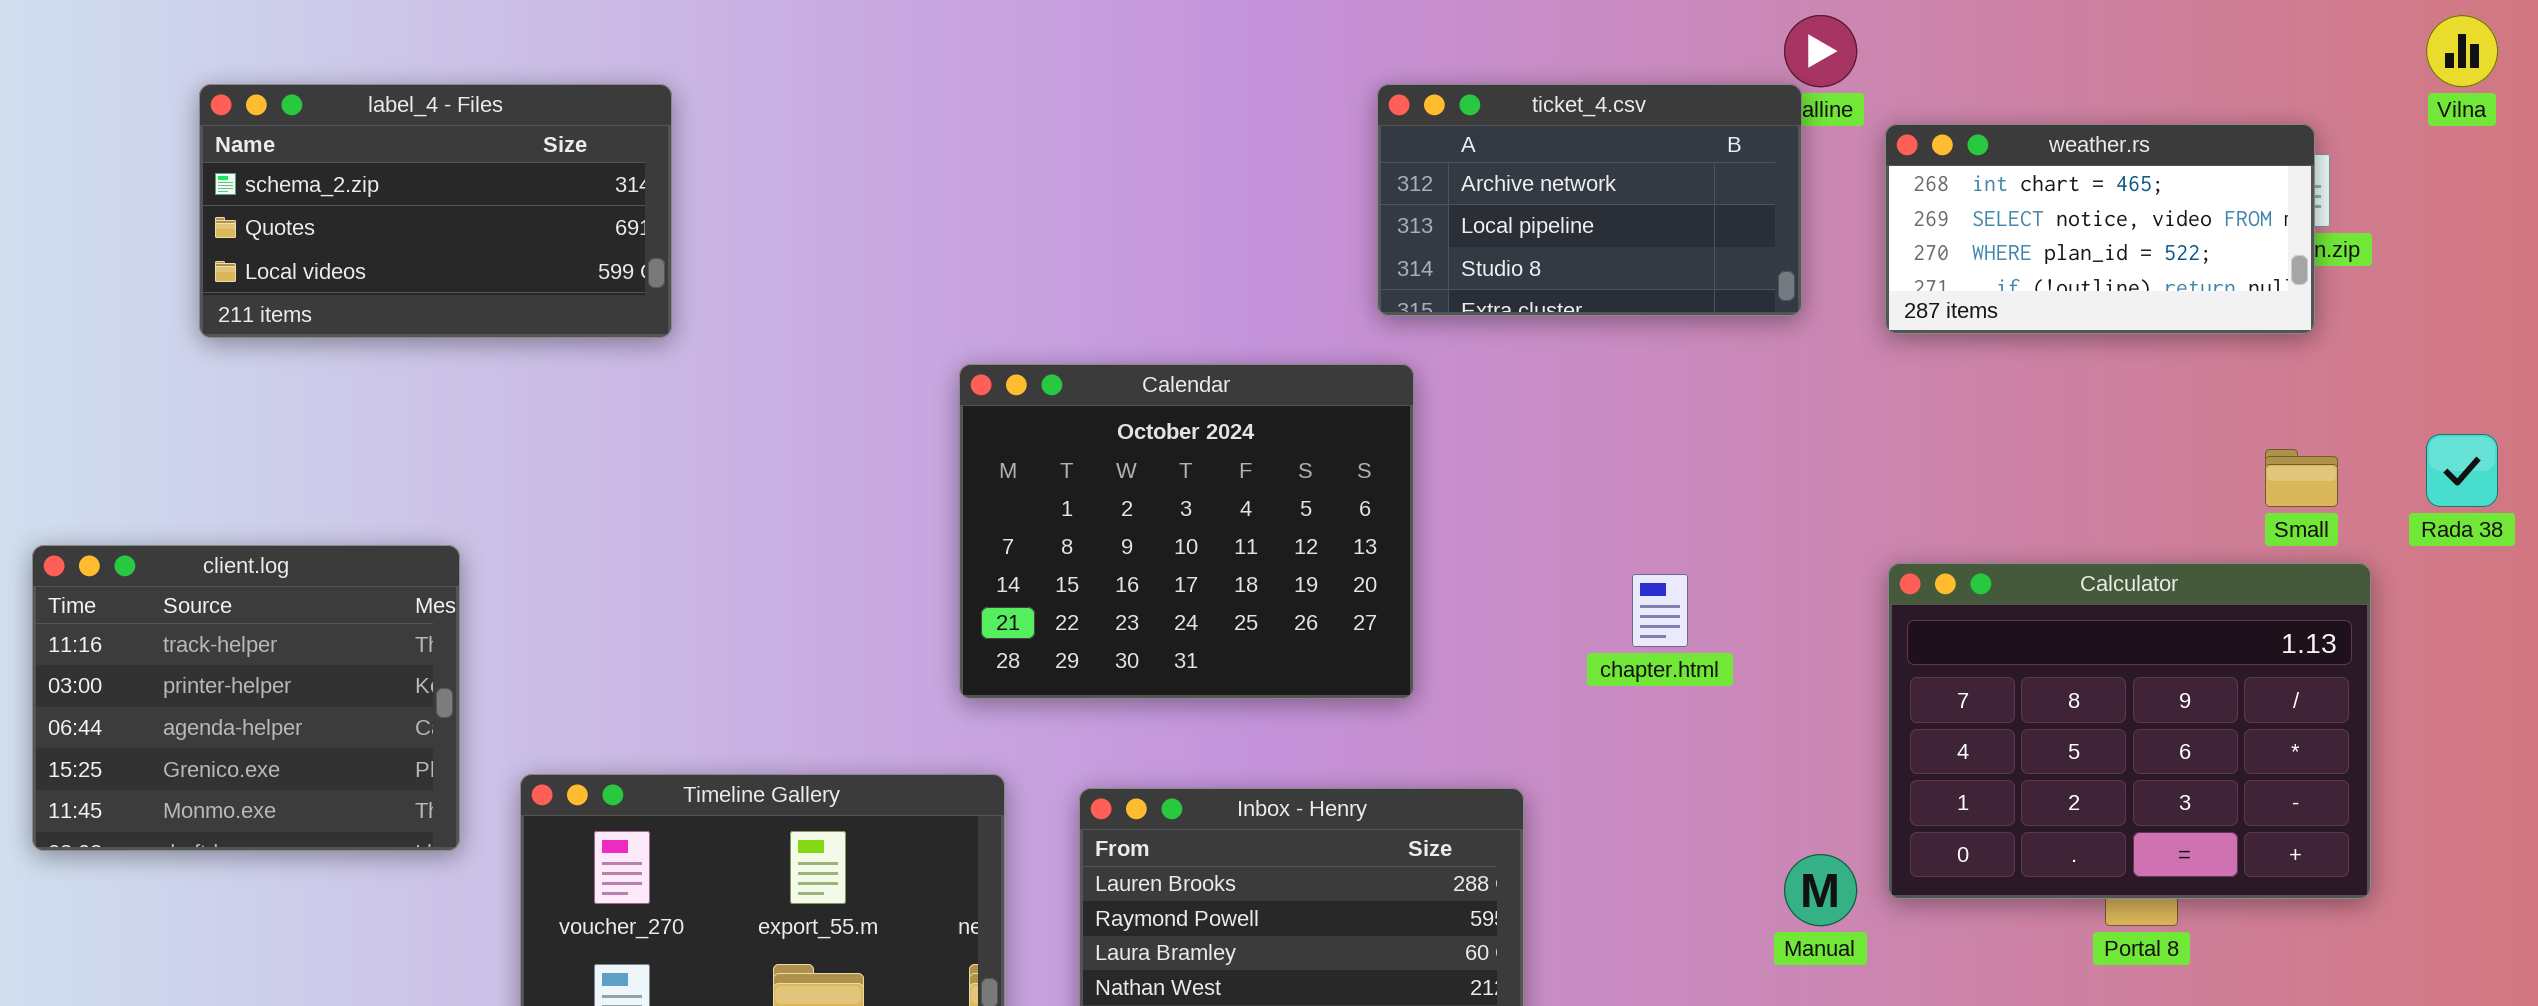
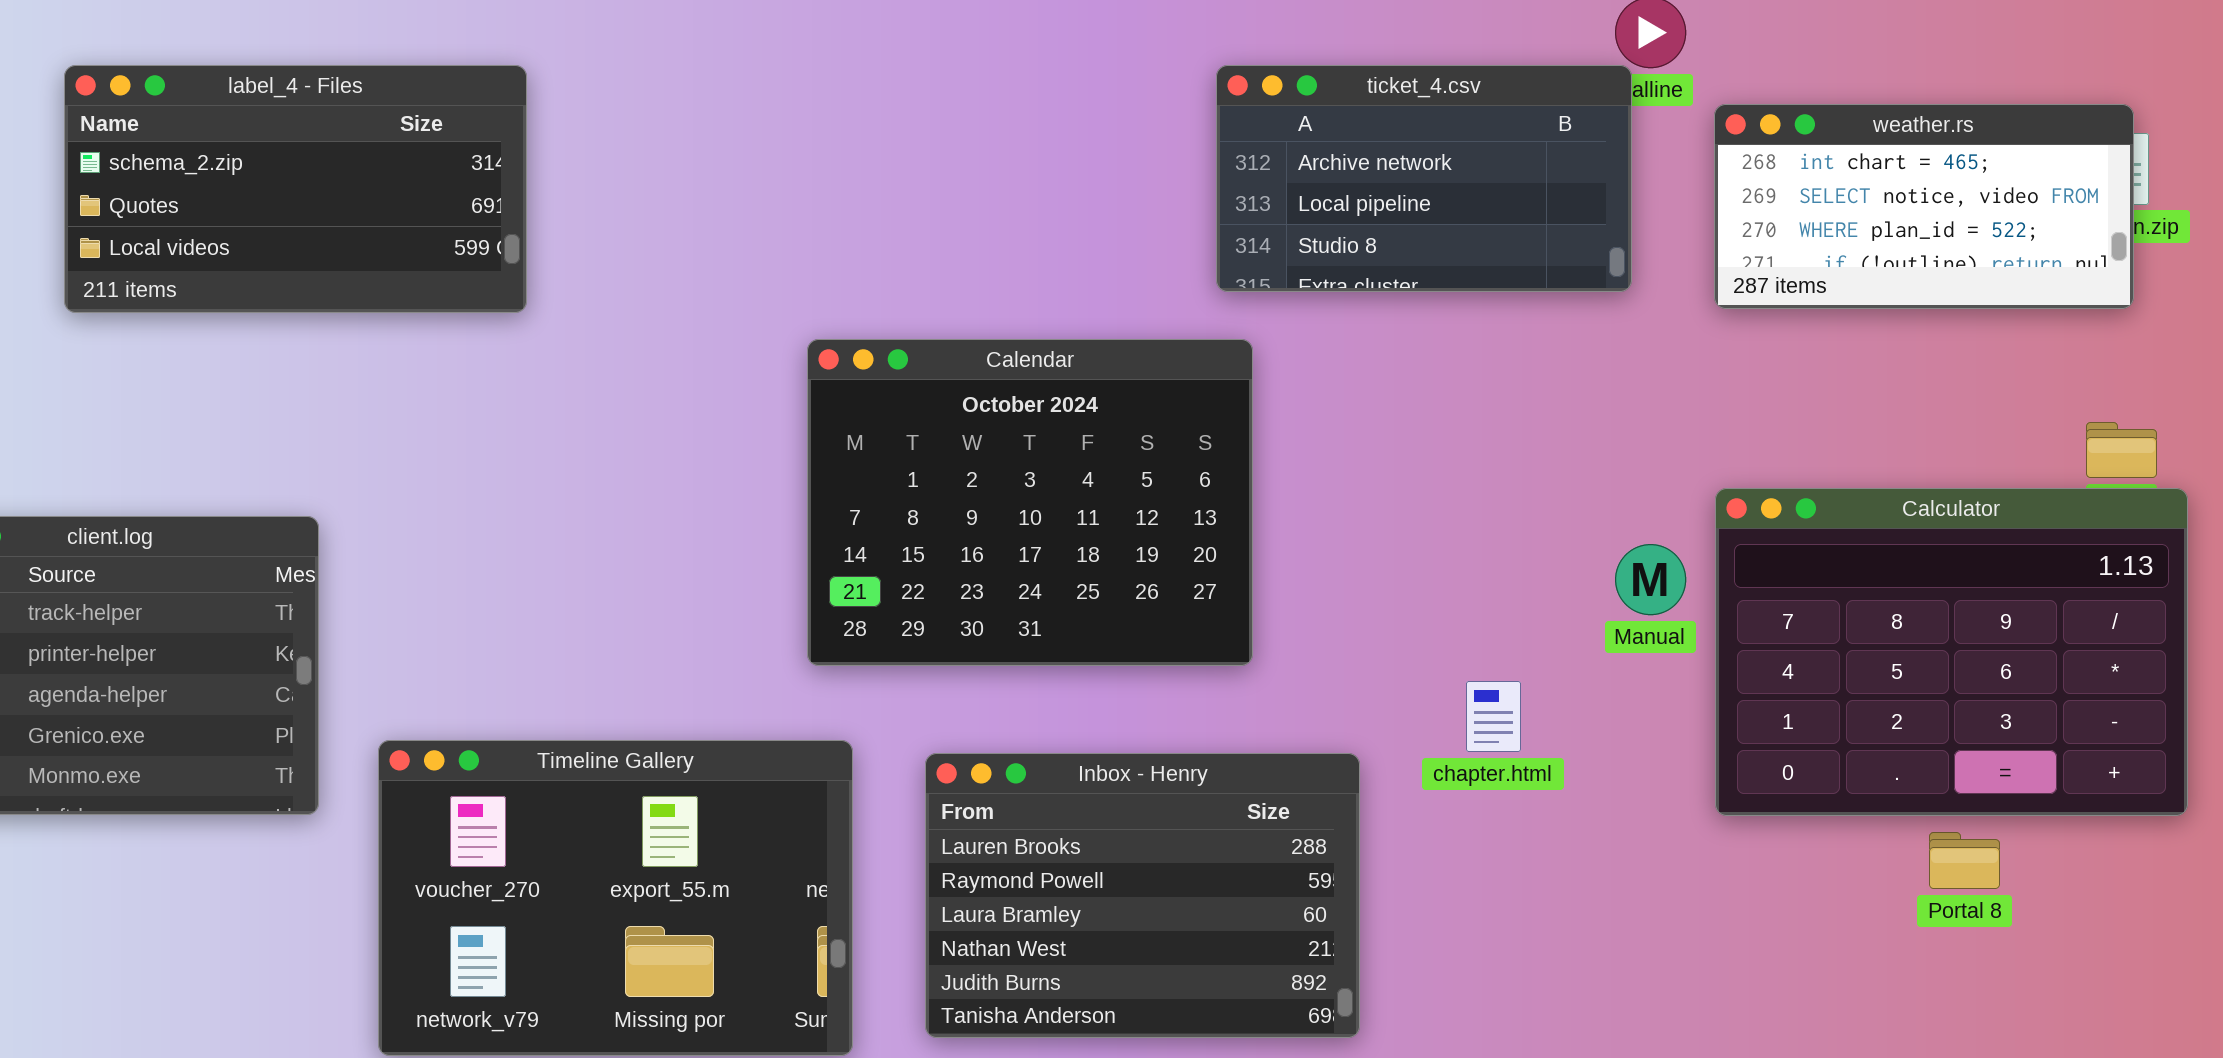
Calculator: [1888,563,2371,899] -> [1715,488,2188,816], moved
chapter.html: [1632,574,1688,647] -> [1466,681,1521,752], moved
Manual: [1784,854,1857,926] -> [1615,544,1686,615], moved

